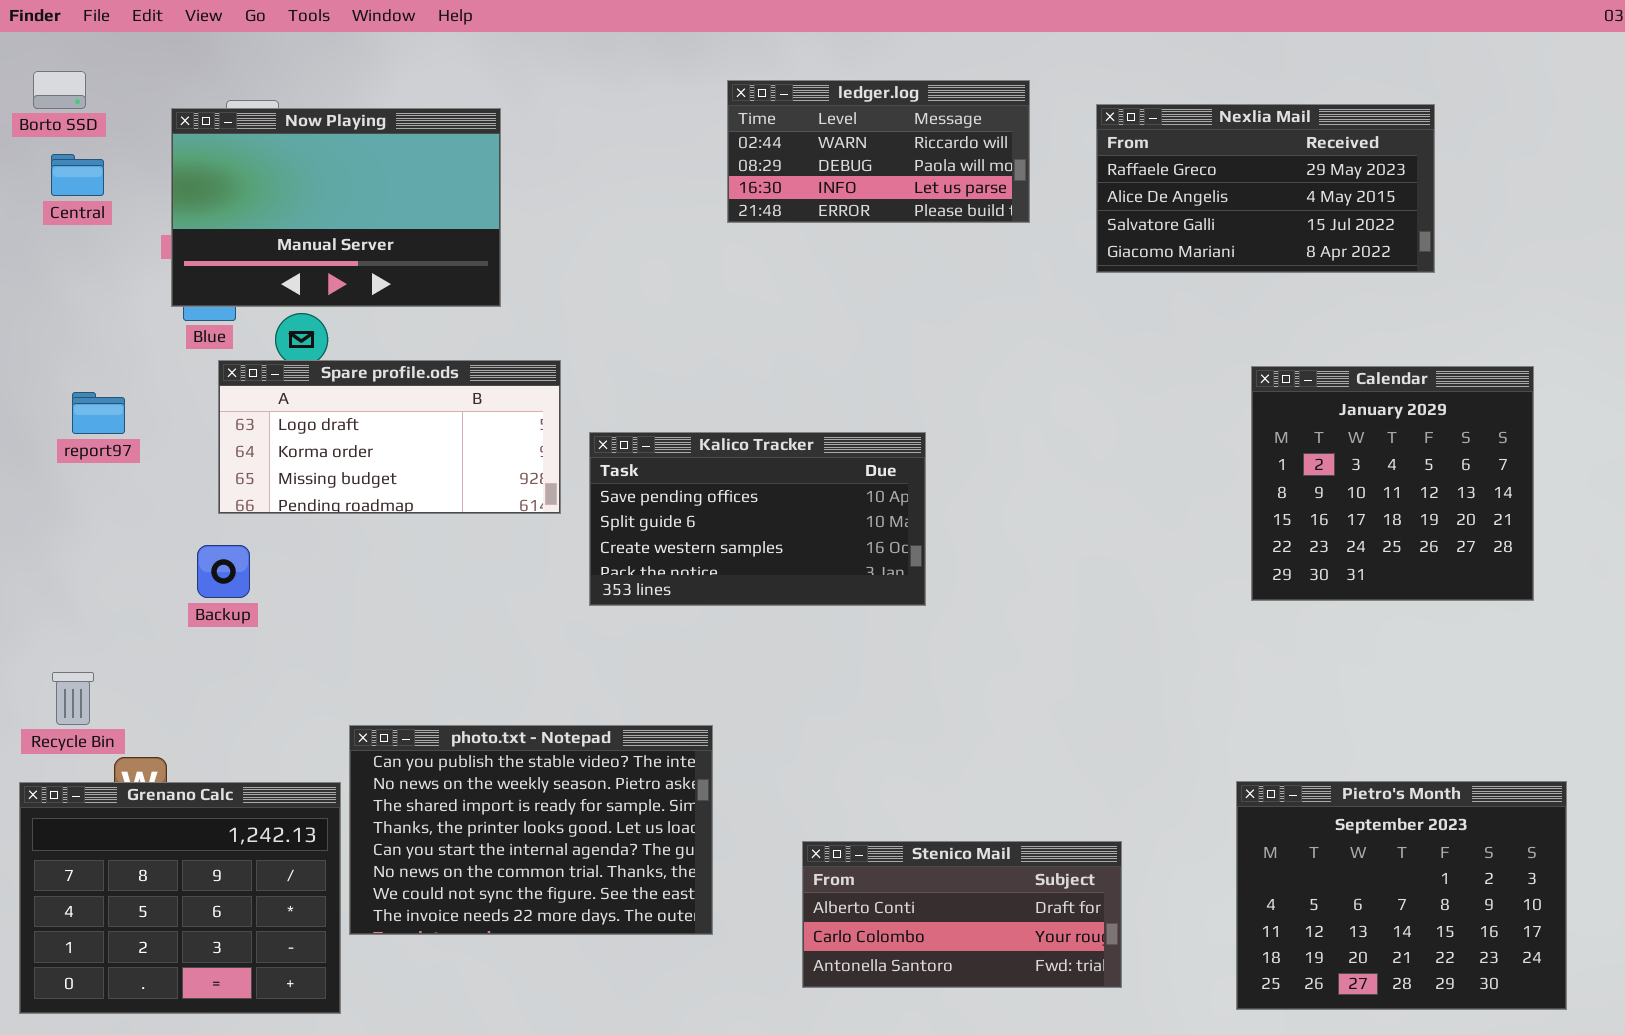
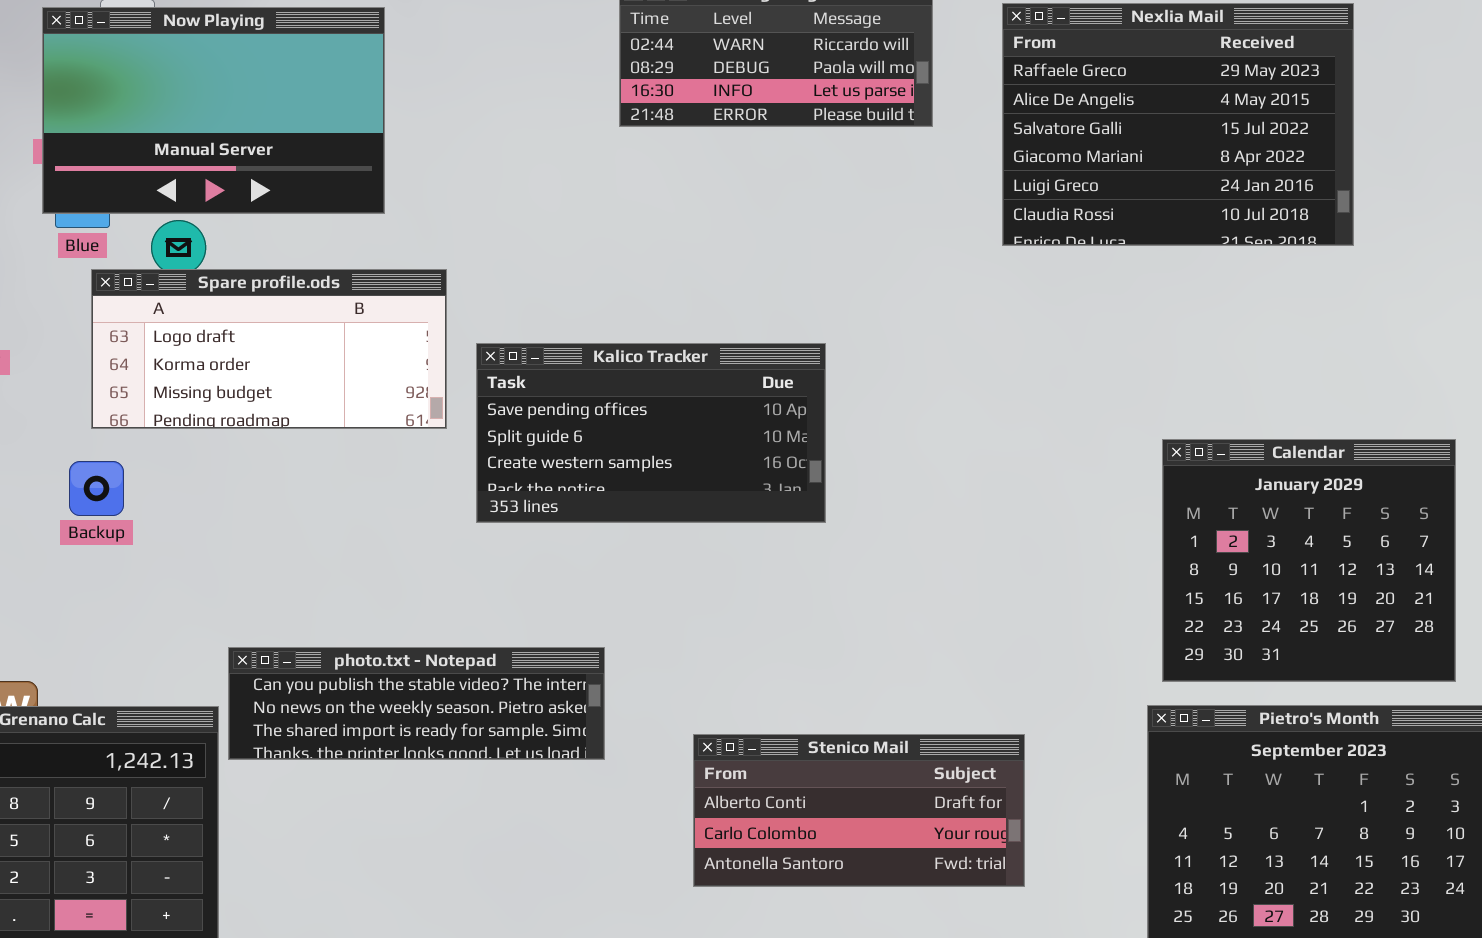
Nexlia Mail: [1096,104,1435,273] -> [1002,3,1354,246], resized
Calendar: [1251,366,1534,601] -> [1162,439,1456,682], moved
photo.txt - Notepad: [349,725,713,935] -> [228,647,605,760], resized
Stenico Mail: [802,841,1122,988] -> [693,734,1025,887], moved

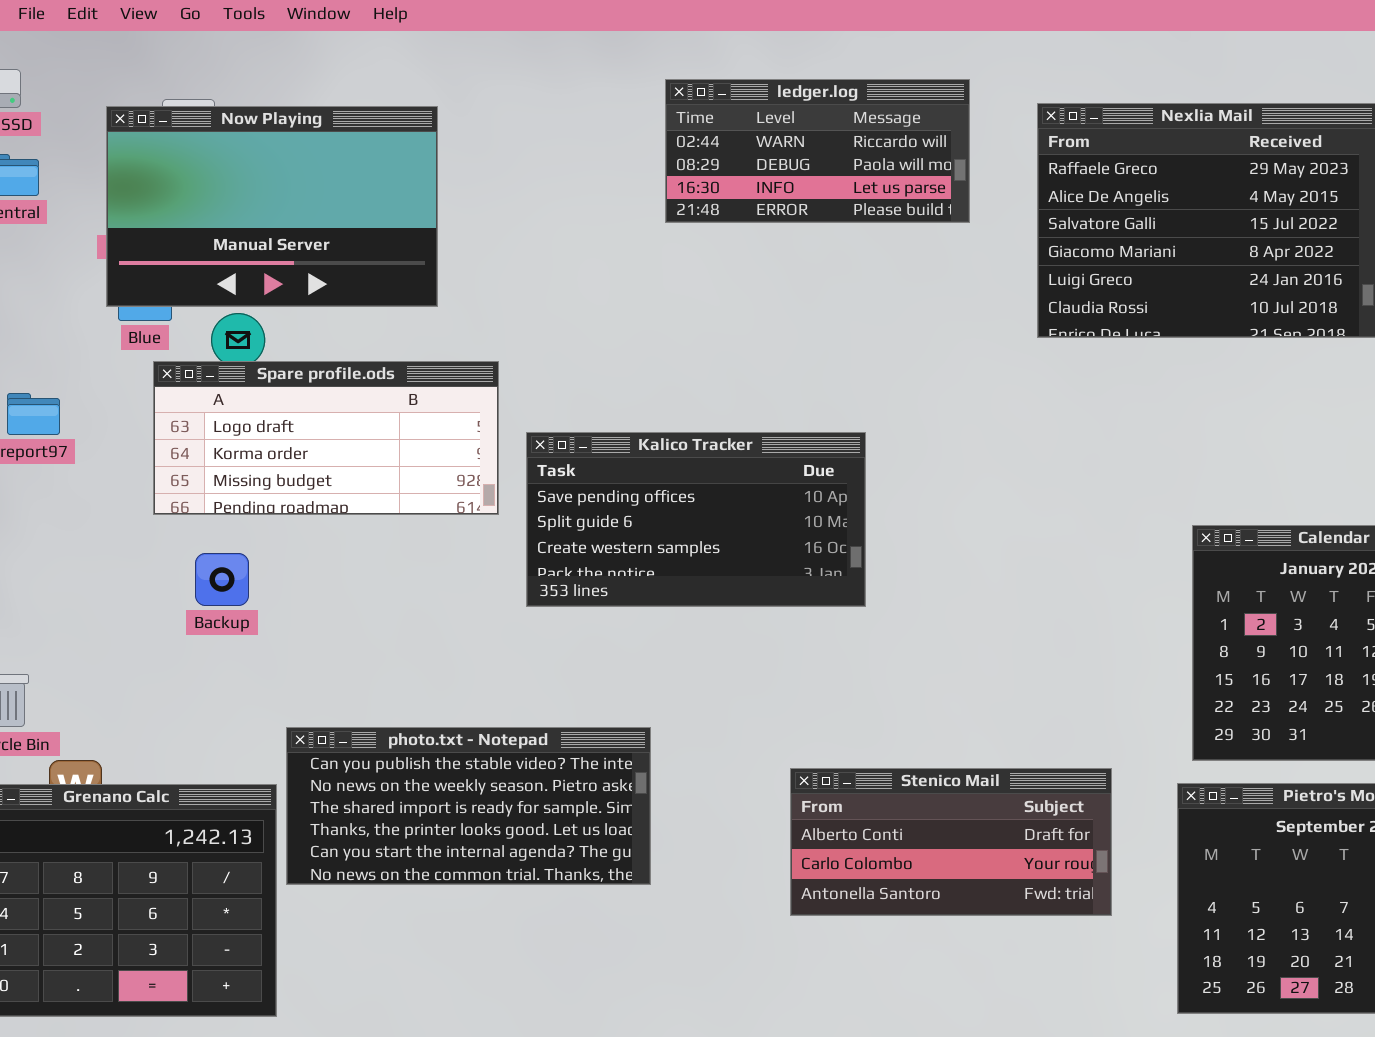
Backup: [69,461,124,516] -> [195,553,249,606], moved
photo.txt - Notepad: [228,647,605,760] -> [286,727,651,885], resized
Stenico Mail: [693,734,1025,887] -> [790,768,1112,916], moved

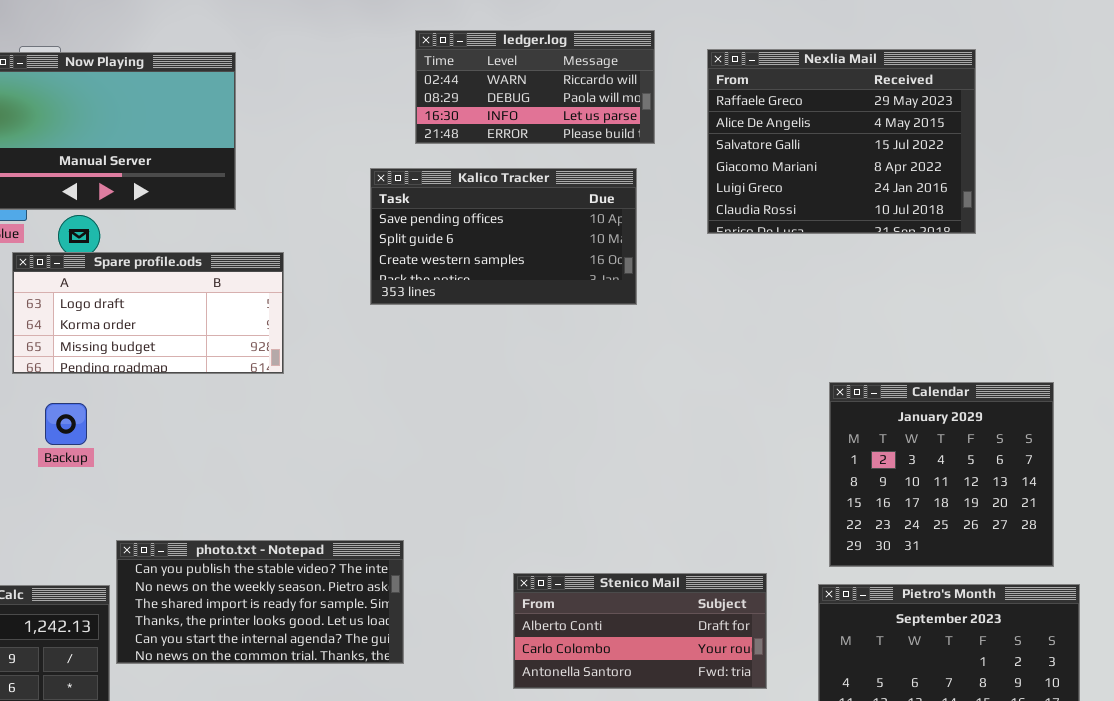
Kalico Tracker: [526,432,866,607] -> [370,168,637,305], moved

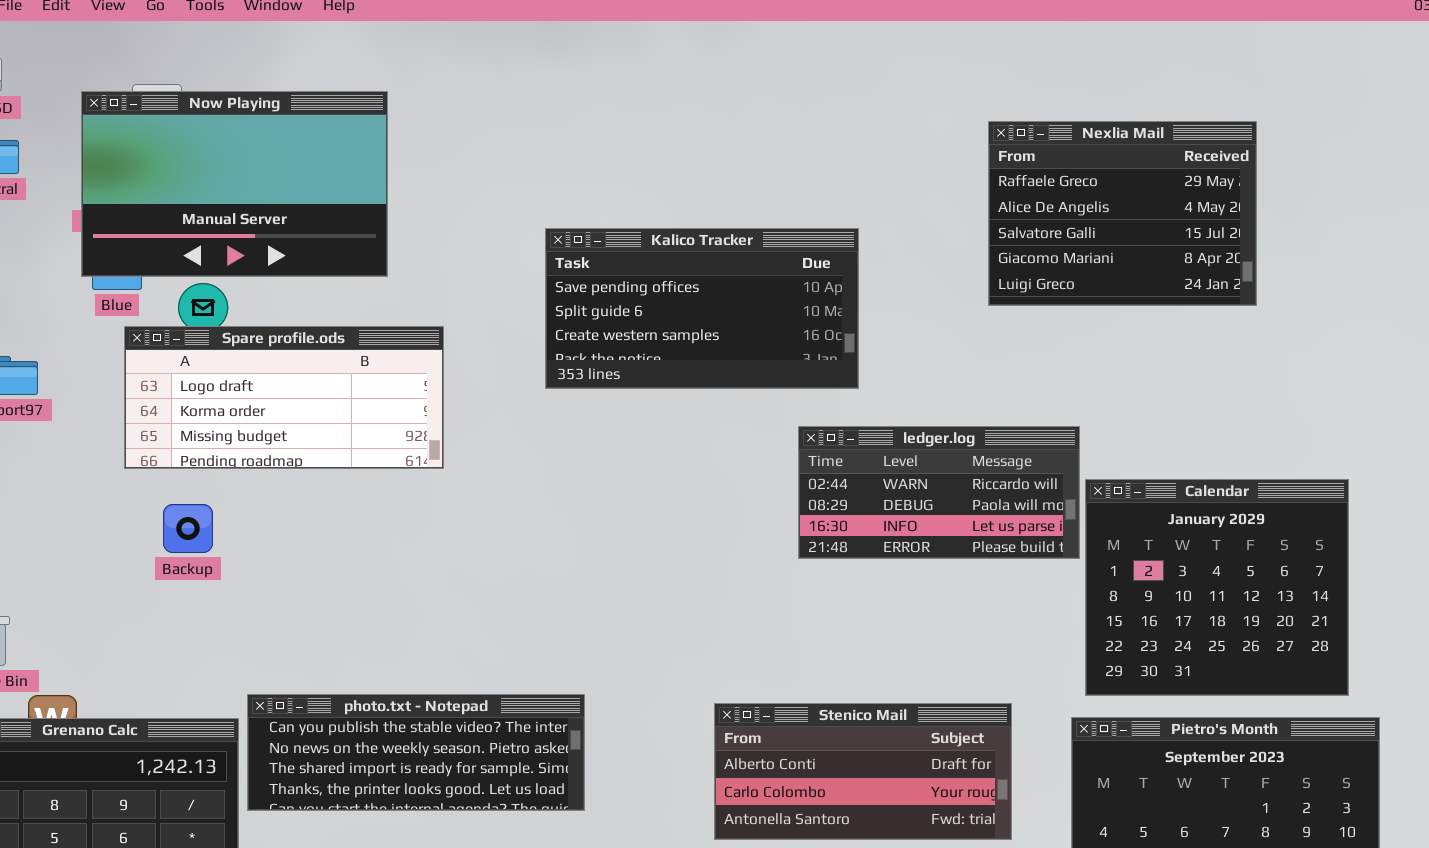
ledger.log: [415,30,655,144] -> [798,426,1080,559], moved
Nexlia Mail: [707,49,976,234] -> [988,121,1257,306], resized
photo.txt - Notepad: [116,540,404,664] -> [247,694,585,811], resized

